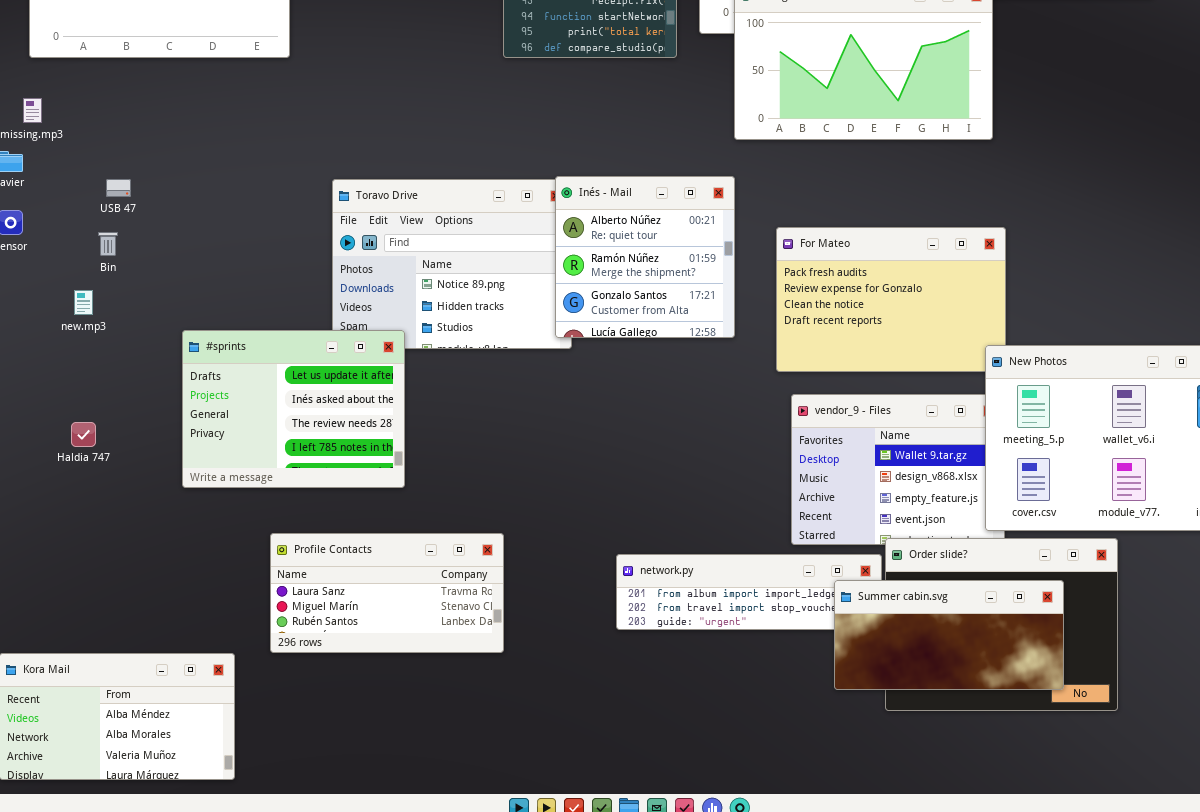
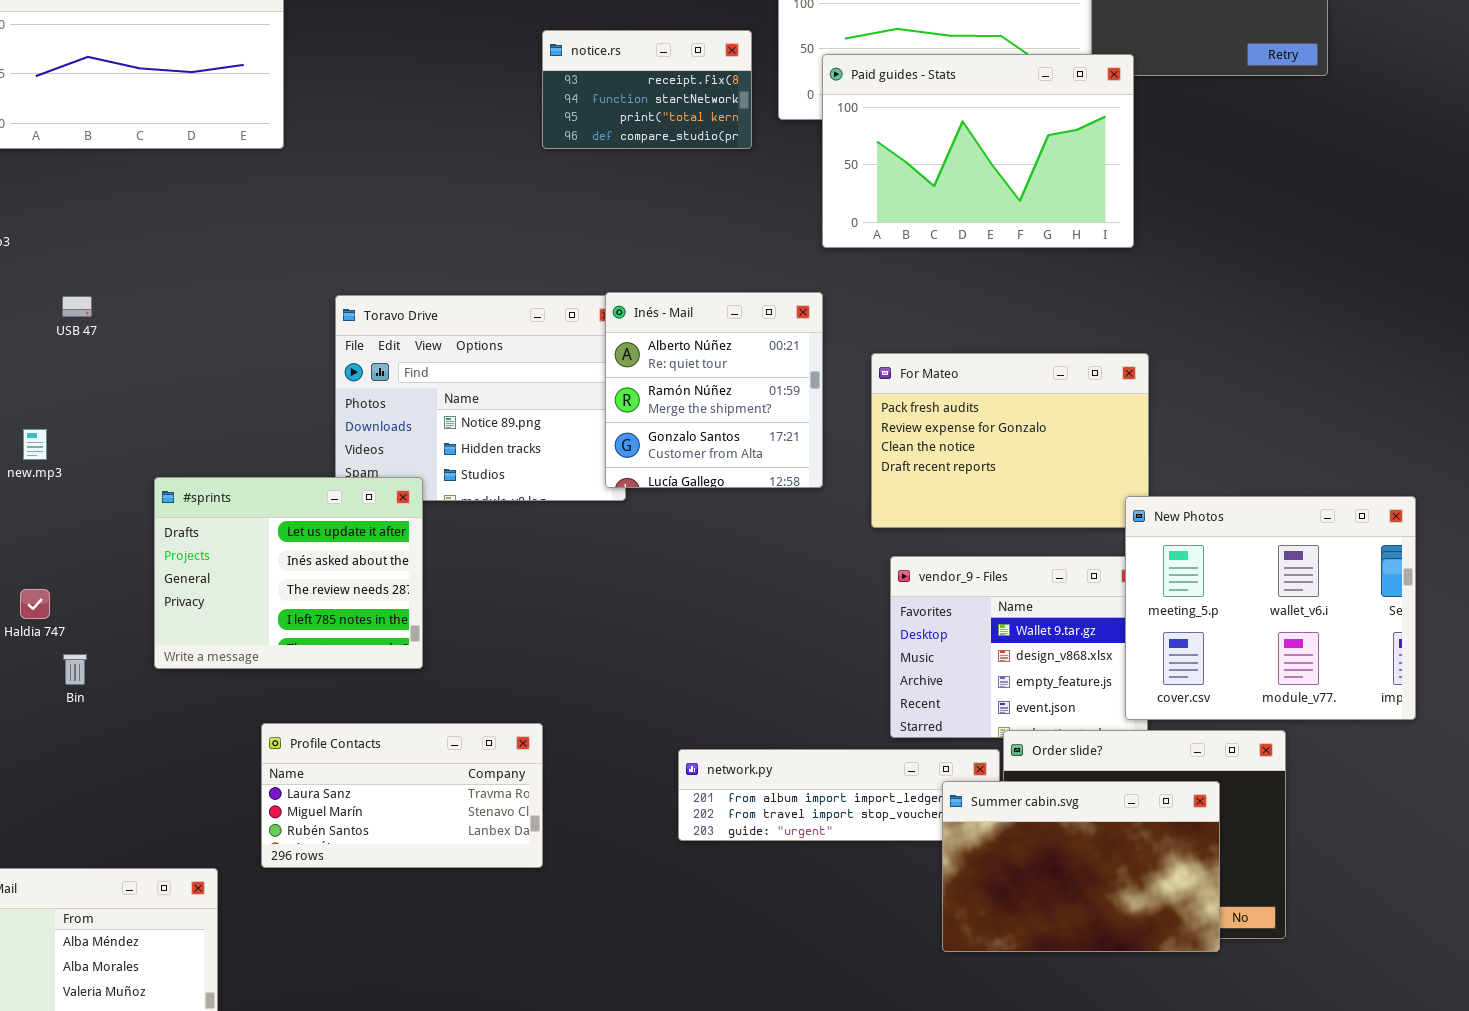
Bin: [98,232,118,256] -> [63,654,87,685], moved
Summer cabin.svg: [834,580,1064,690] -> [942,781,1220,952], resized

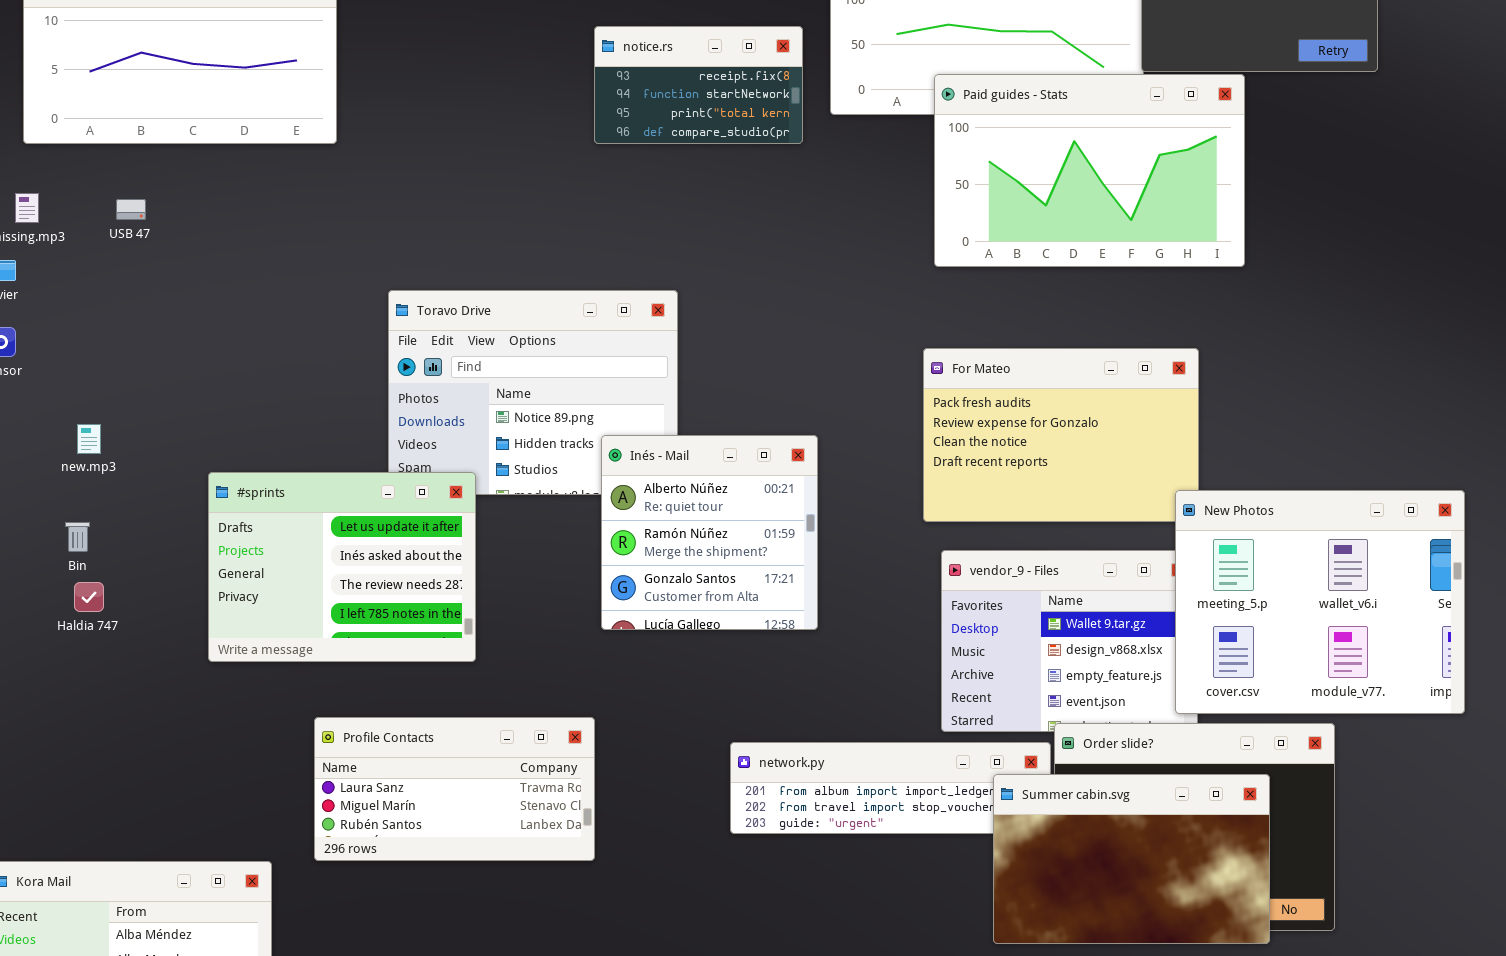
Paid guides - Stats: [822,54,1134,248] -> [934,74,1245,267], moved
Inés - Mail: [605,292,823,488] -> [601,435,818,630], moved
USB 47: [62,296,92,317] -> [116,199,146,220], moved
Bin: [63,654,87,685] -> [65,522,90,552], moved

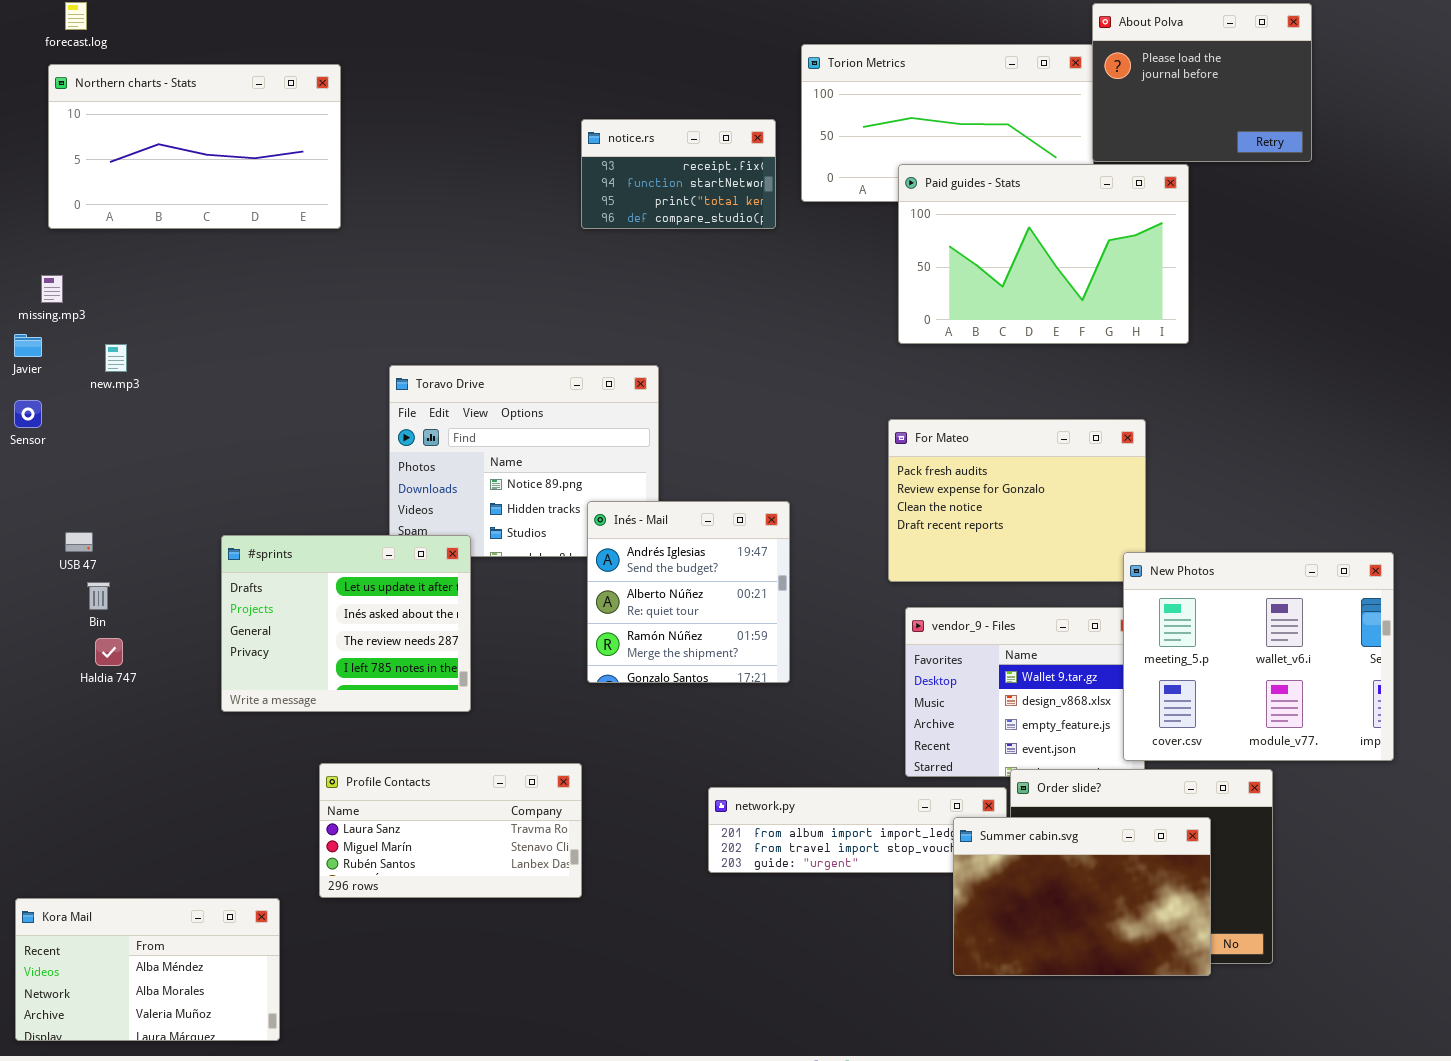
USB 47: [116,199,146,220] -> [65,532,93,552], moved
new.mp3: [77,424,101,454] -> [105,344,127,372], moved
Inés - Mail: [601,435,818,630] -> [587,501,790,683], scrolled up 1 row

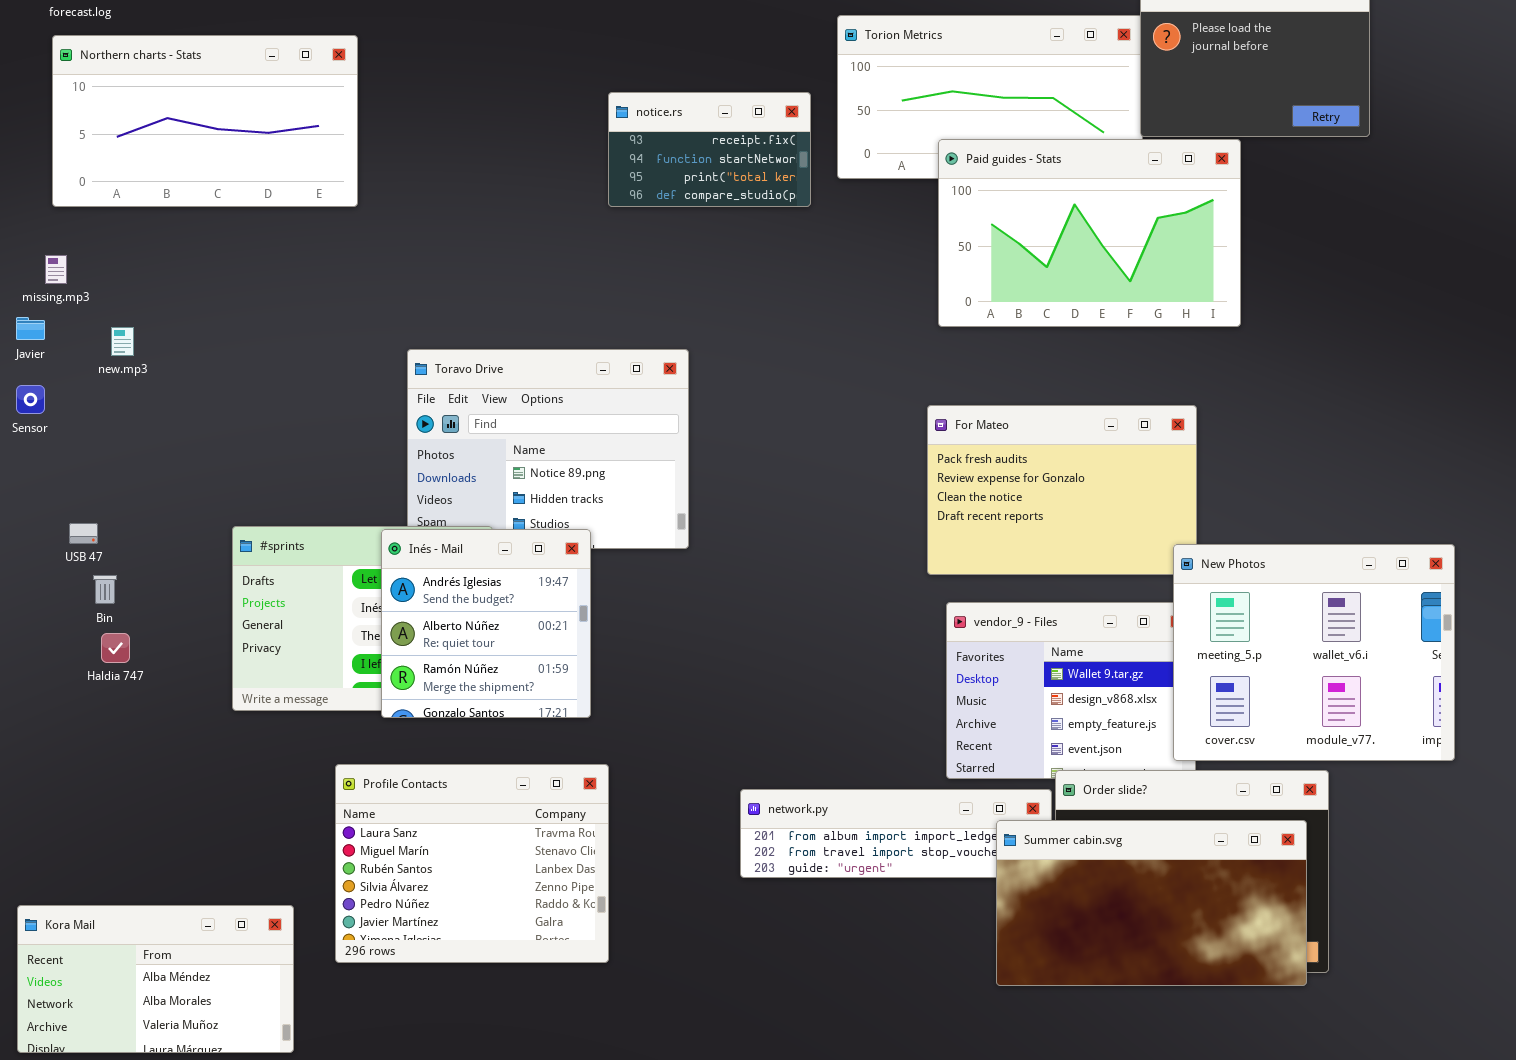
Inés - Mail: [587,501,790,683] -> [381,529,591,718], moved
Profile Contacts: [319,763,582,898] -> [335,764,609,963], resized
Summer cabin.svg: [953,817,1211,976] -> [996,820,1307,986], resized

